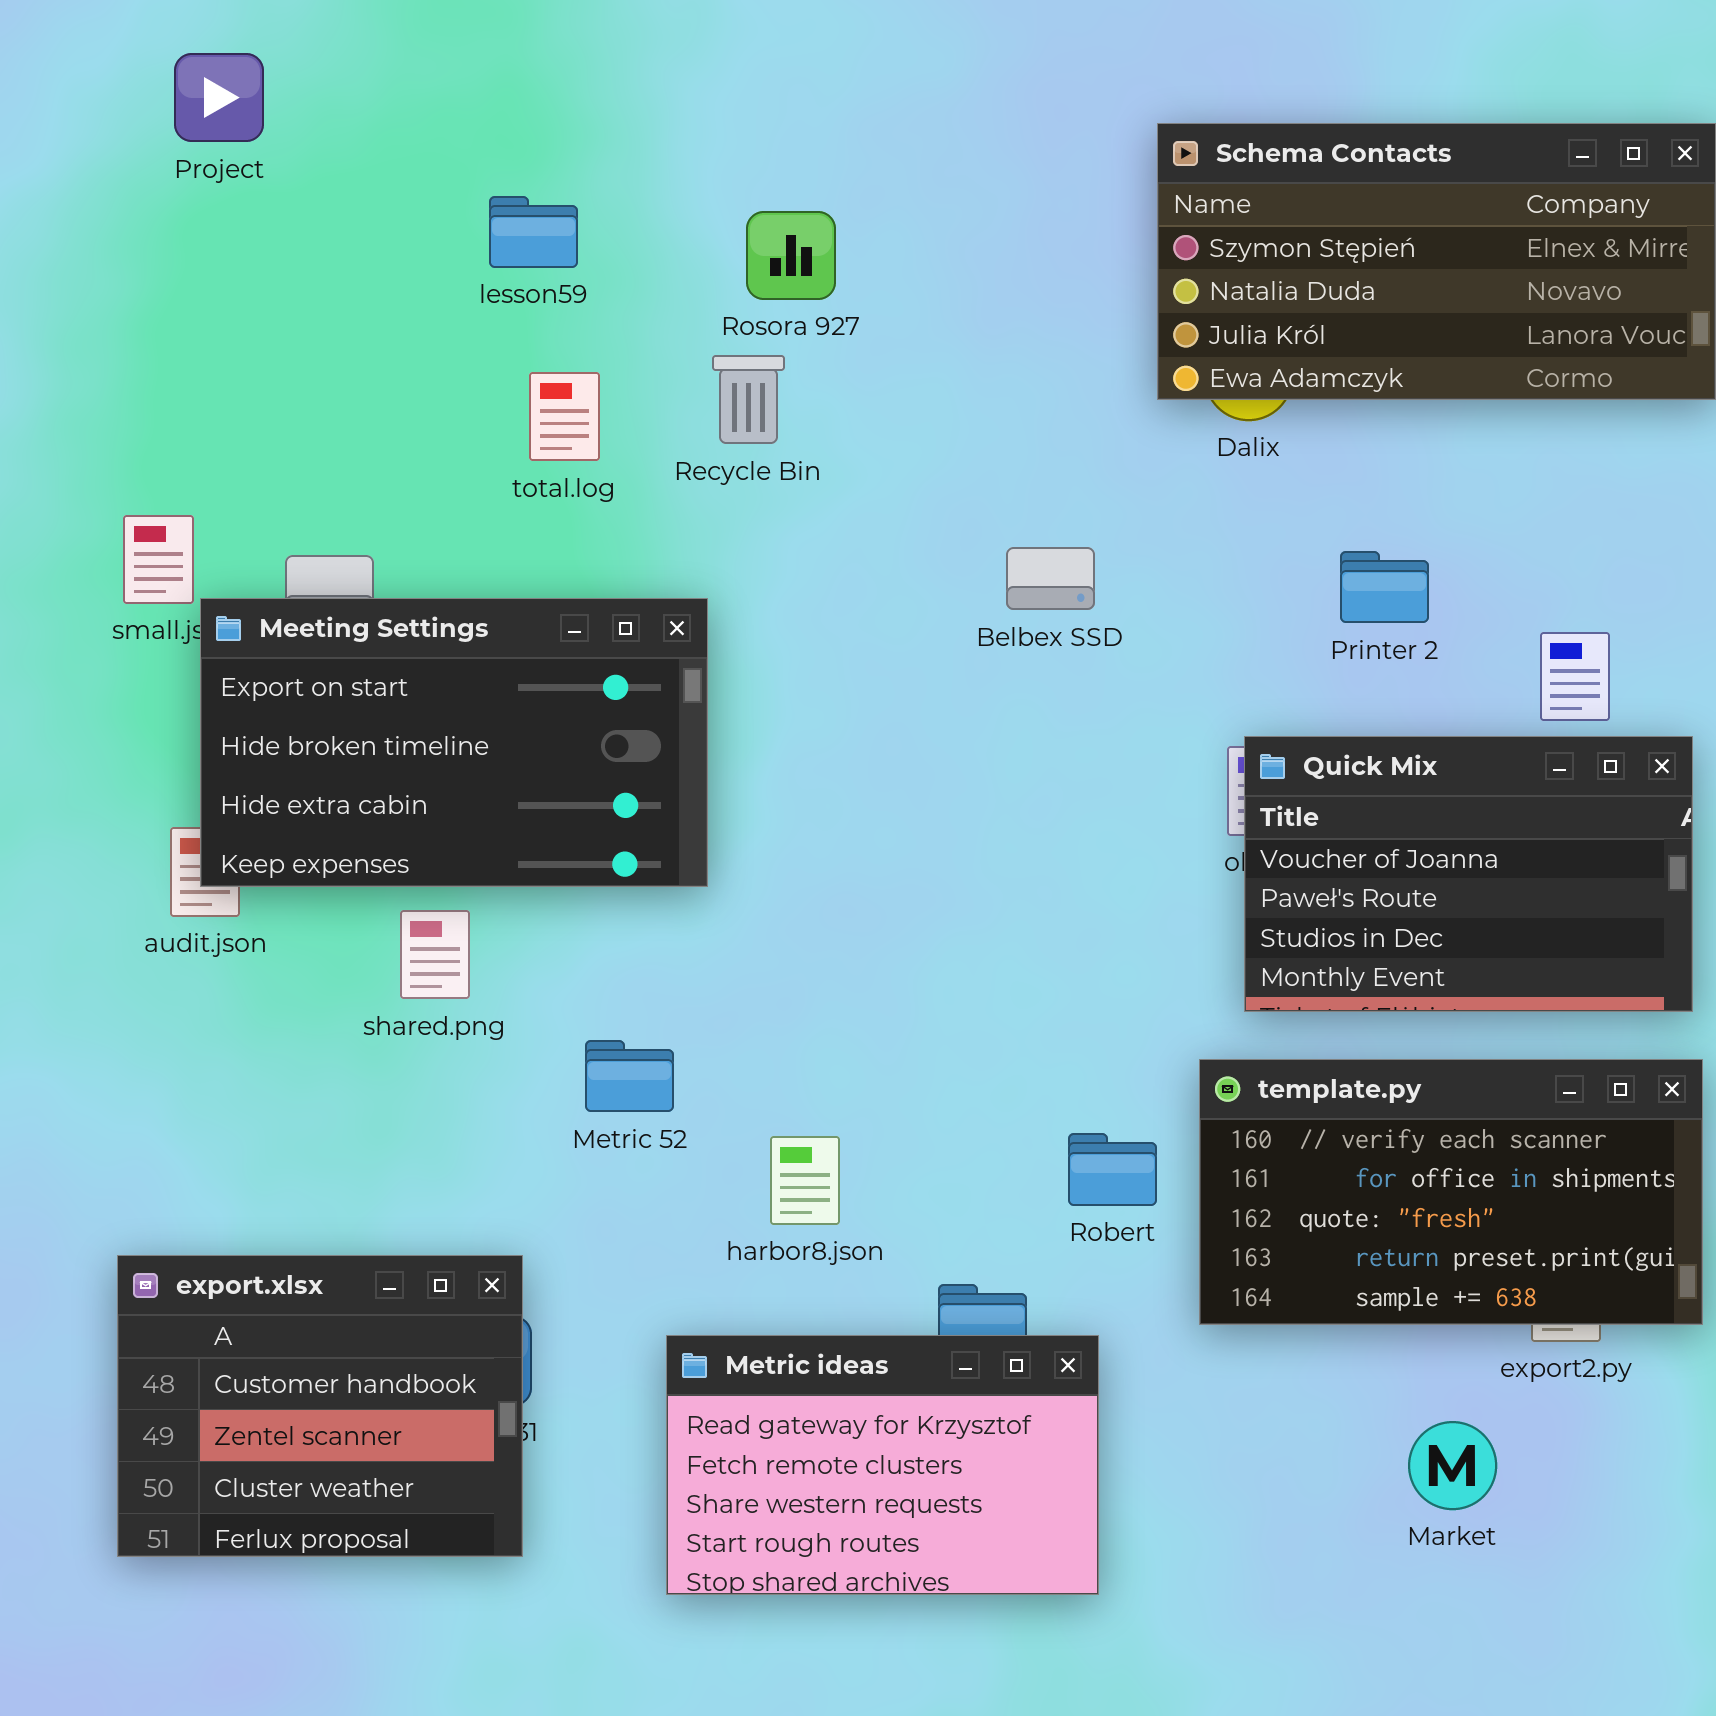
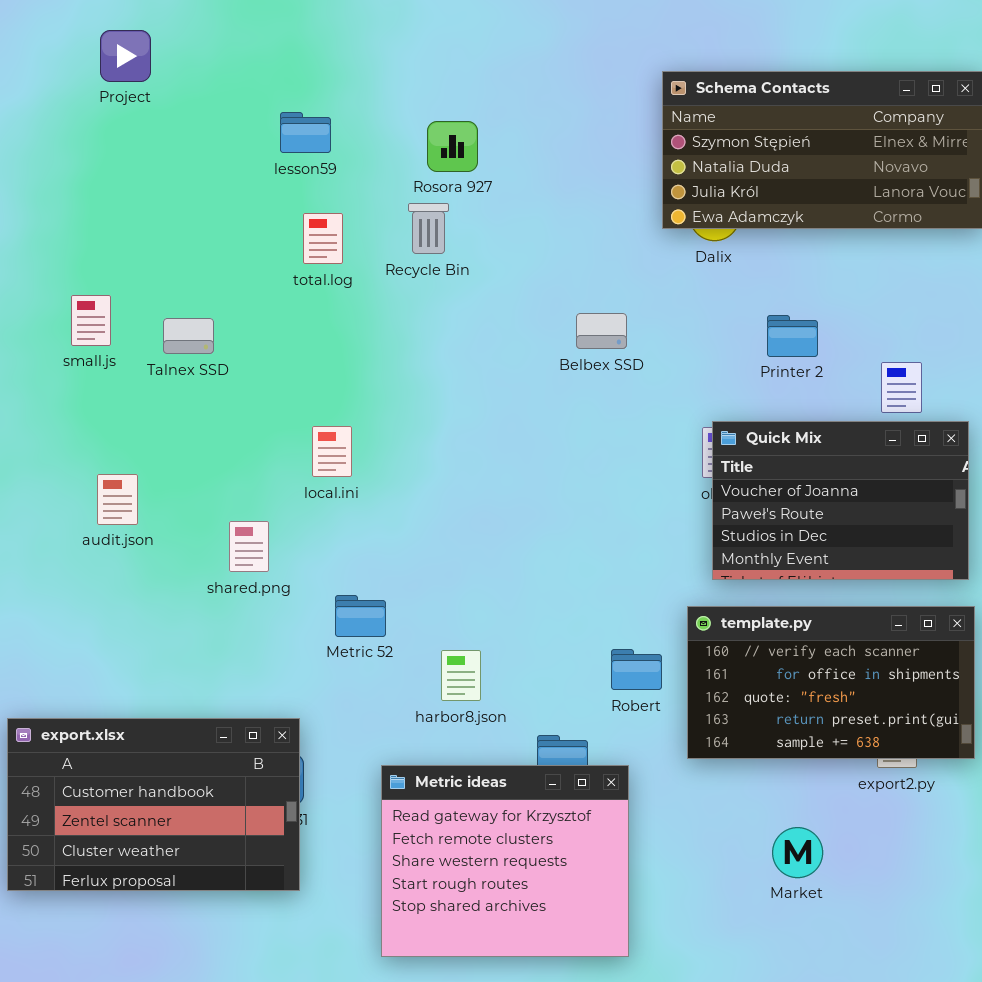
Meeting Settings: [200,598,708,887] -> none, closed
export.xlsx: [117,1255,523,1557] -> [7,718,300,891], resized
Metric ideas: [666,1335,1099,1595] -> [381,765,629,957], resized
Market: [1408,1421,1497,1510] -> [772,827,823,878], moved

